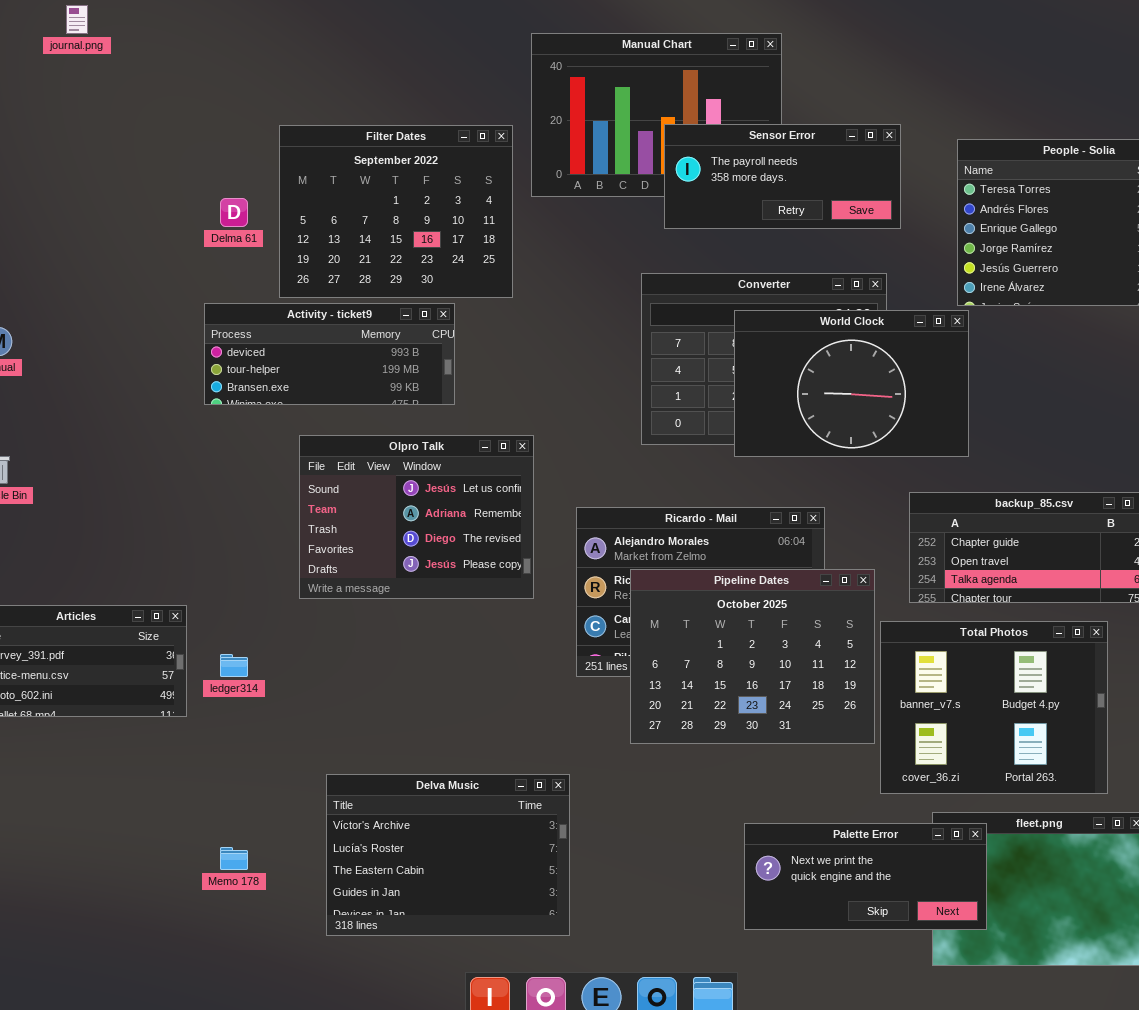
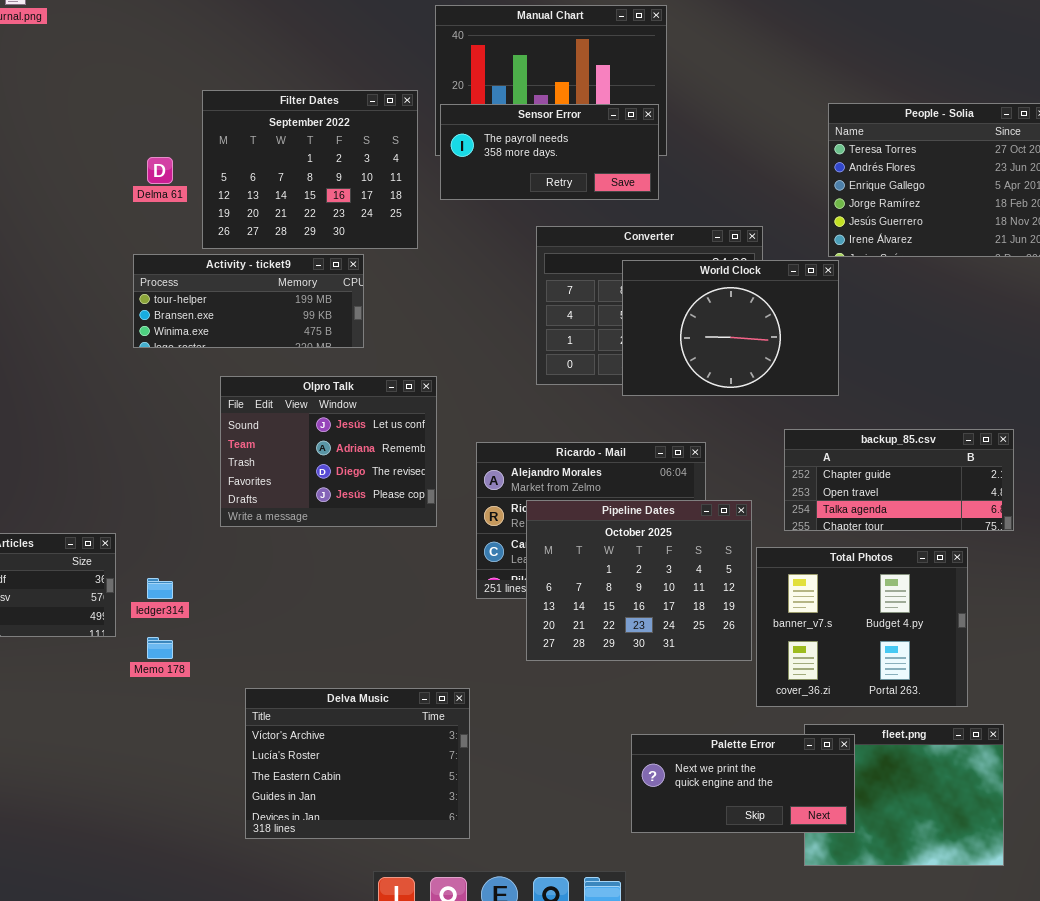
Sensor Error: [664,124,901,229] -> [440,104,659,200], moved
Activity - ticket9: [204,303,455,405] -> [133,254,364,348], scrolled down 1 row
Memo 178: [220,847,248,870] -> [147,637,173,659], moved

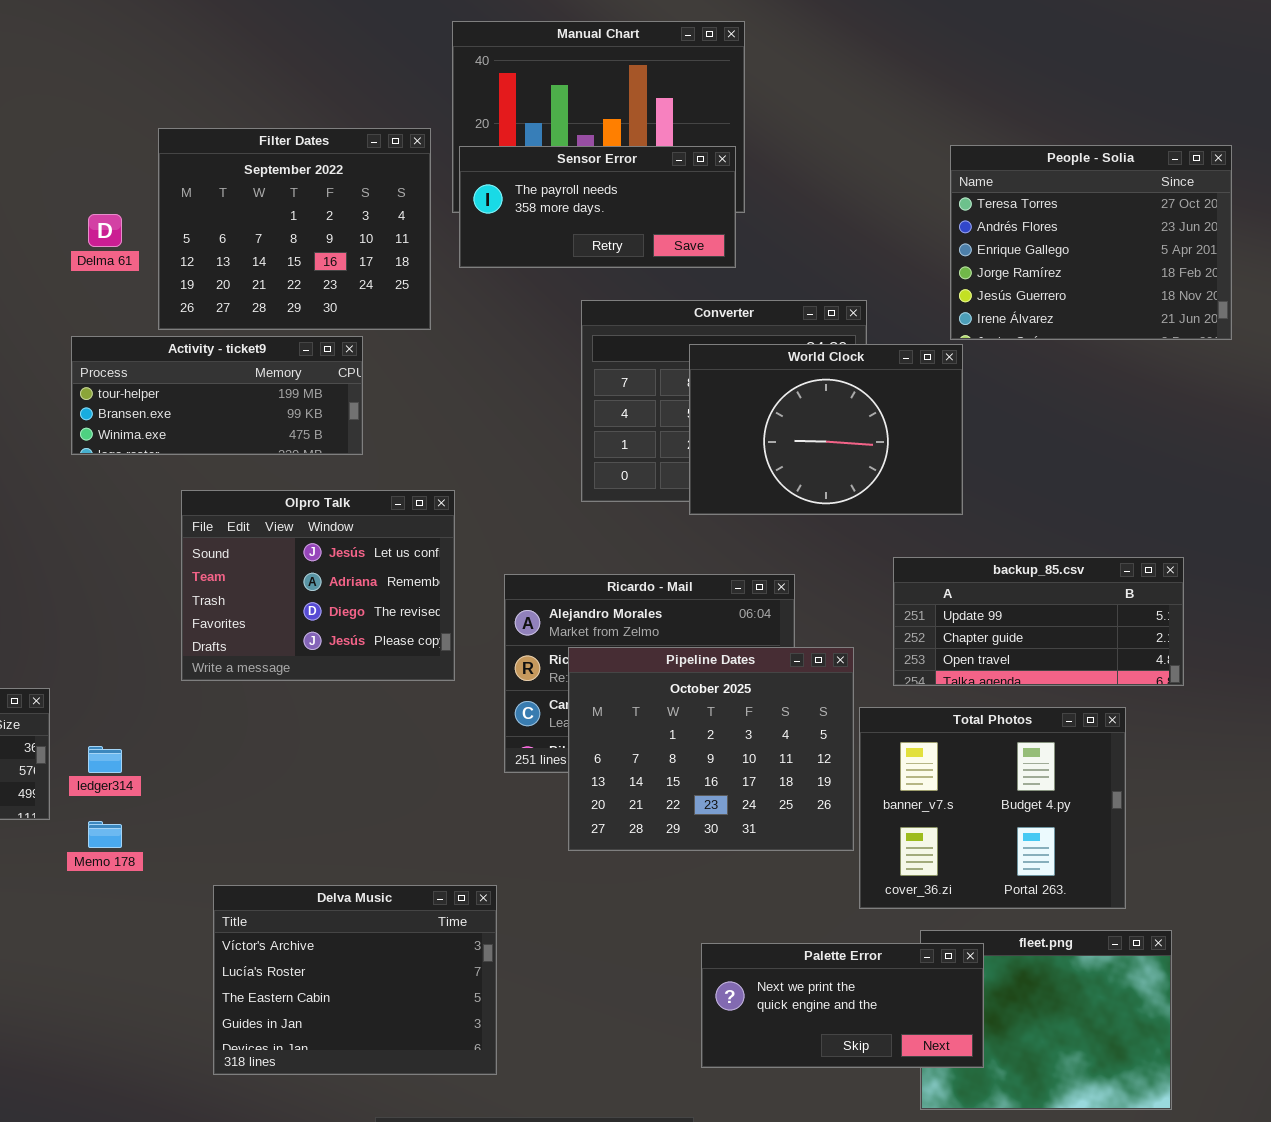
backup_85.csv: [784,429,1014,531] -> [893,557,1184,686], scrolled up 1 row

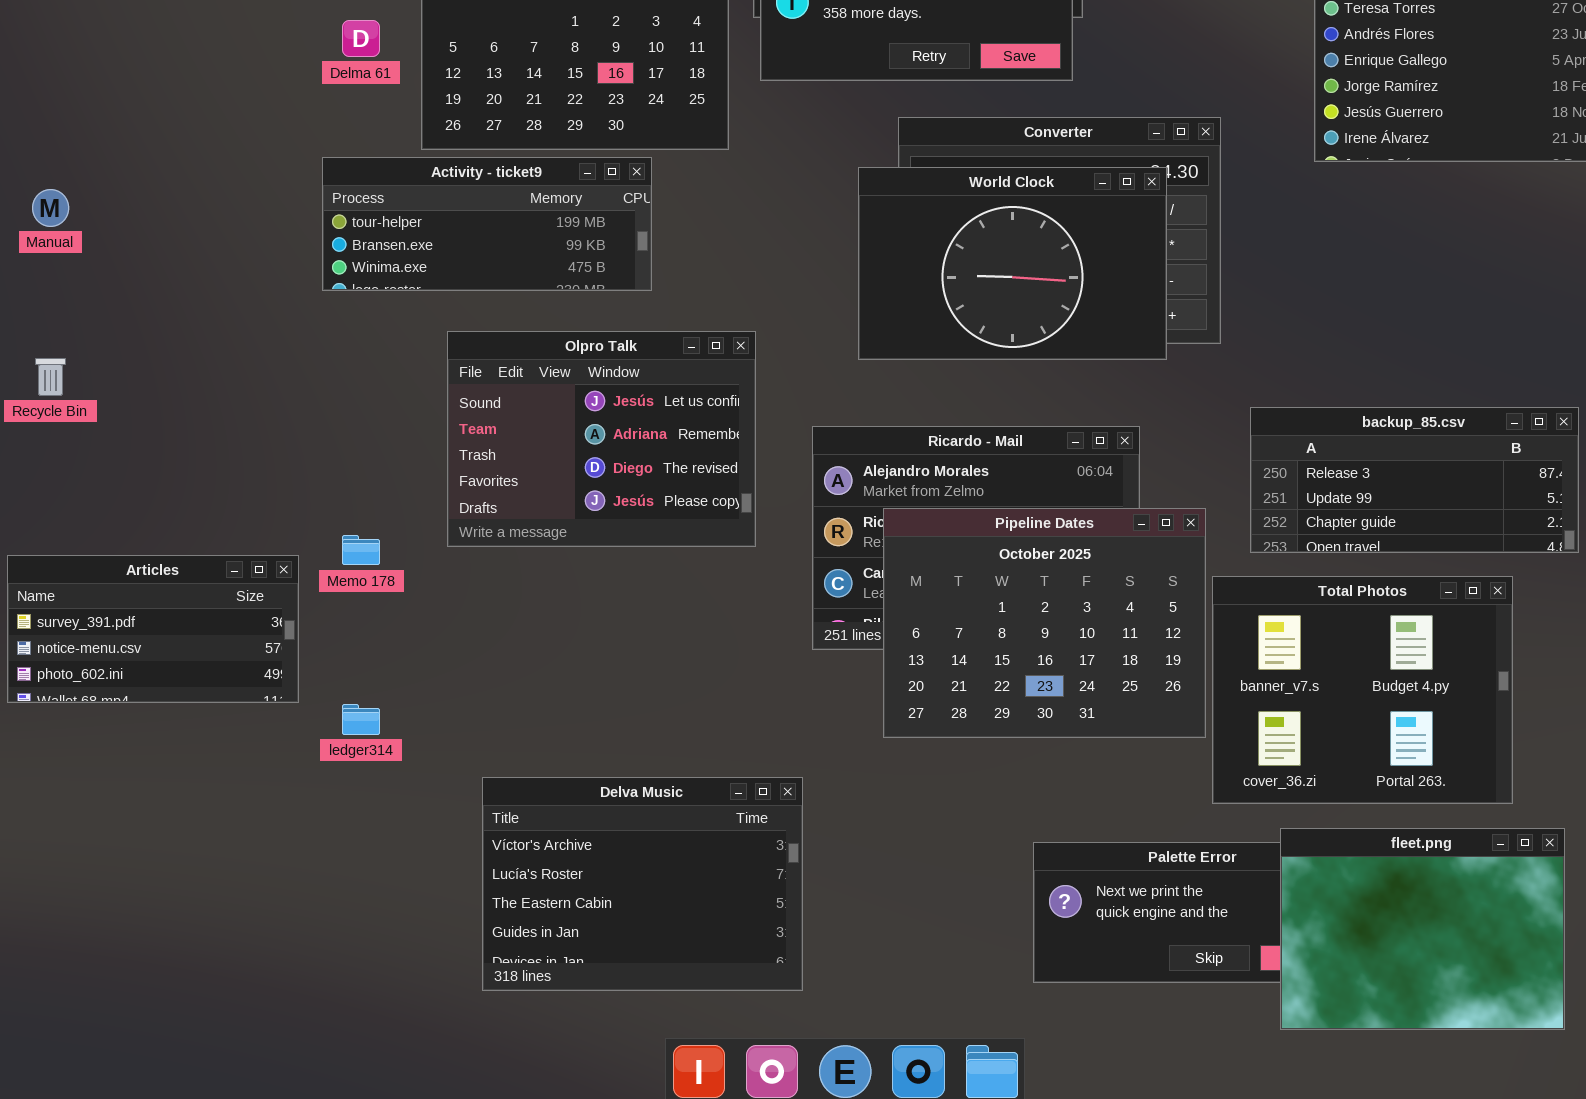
World Clock: [689,344,963,515] -> [858,167,1167,360], moved
backup_85.csv: [893,557,1184,686] -> [1250,407,1579,553], scrolled up 1 row
ledger314: [88,746,122,773] -> [342,704,380,735], moved
Memo 178: [88,821,122,848] -> [342,535,380,565], moved
fleet.png: [920,930,1172,1110] -> [1280,828,1565,1030], raised

